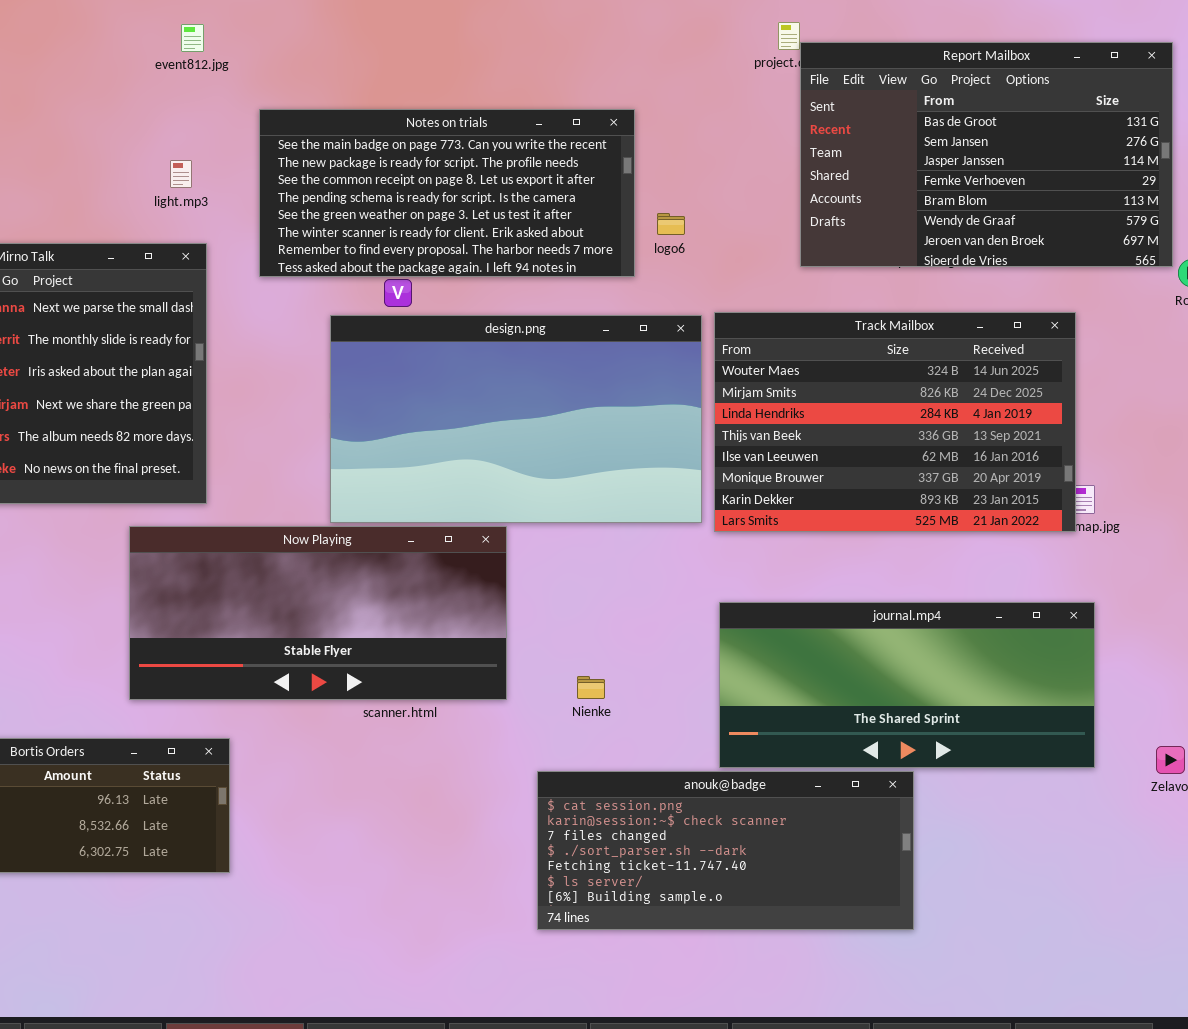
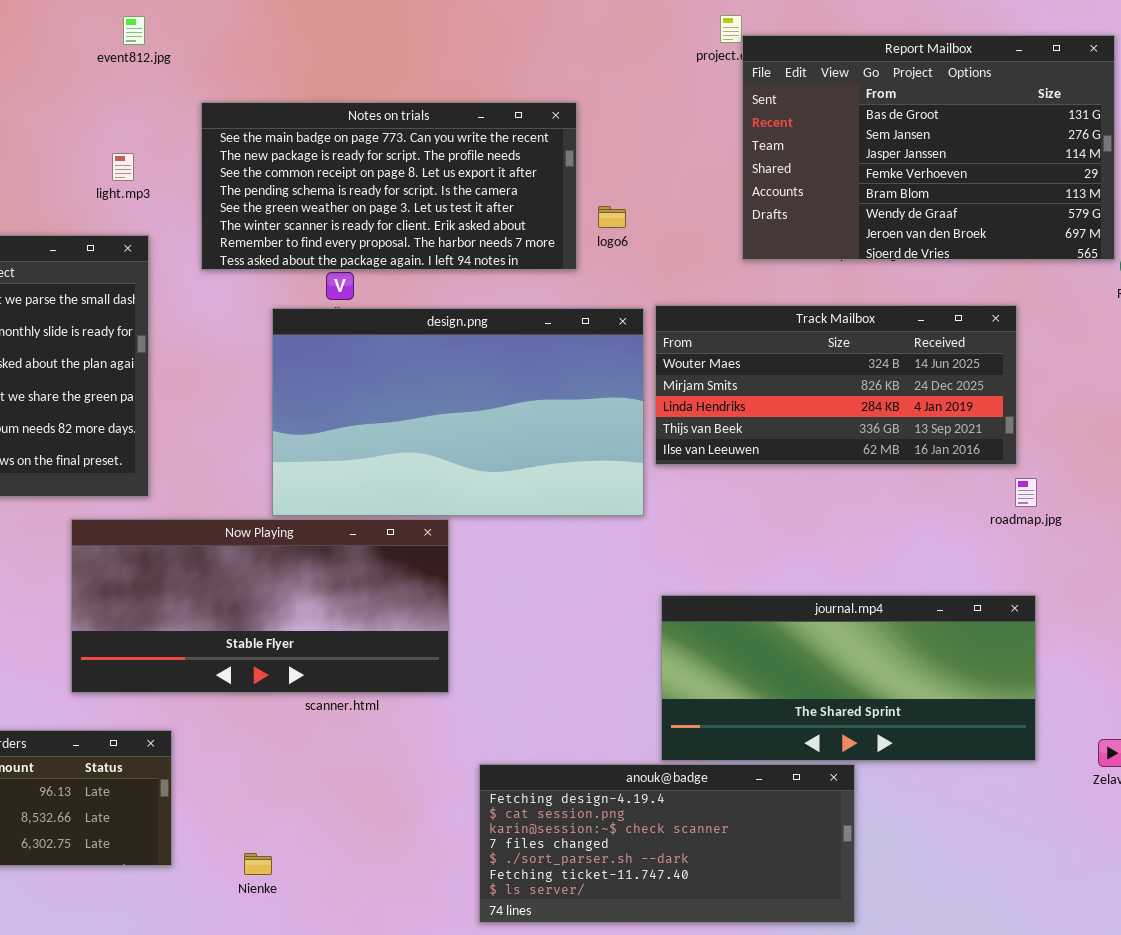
Track Mailbox: [714,312,1076,532] -> [655,305,1017,465], resized
Nienke: [577,676,605,699] -> [244,853,272,875], moved
anouk@badge: [537,771,914,930] -> [479,764,855,923], scrolled up 1 row

